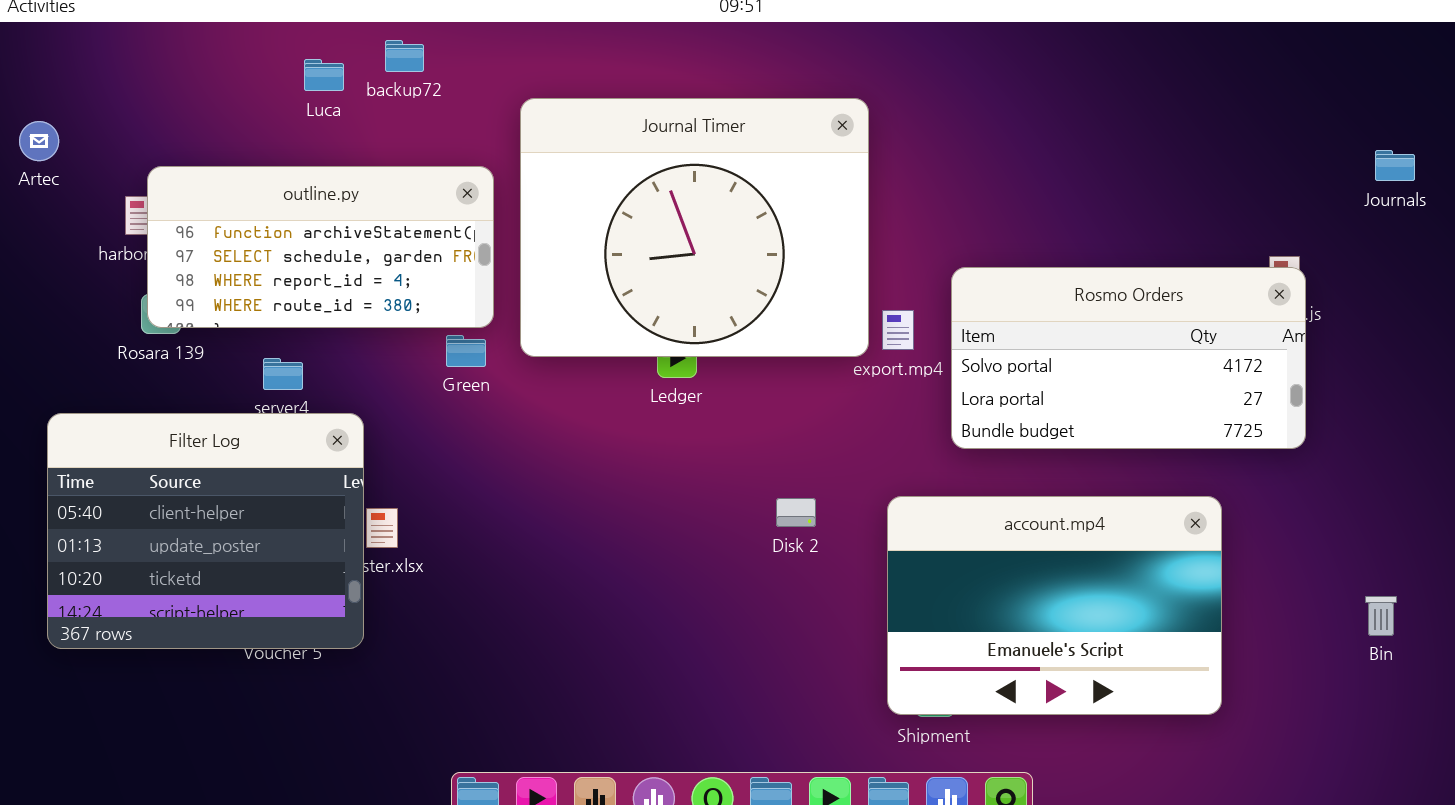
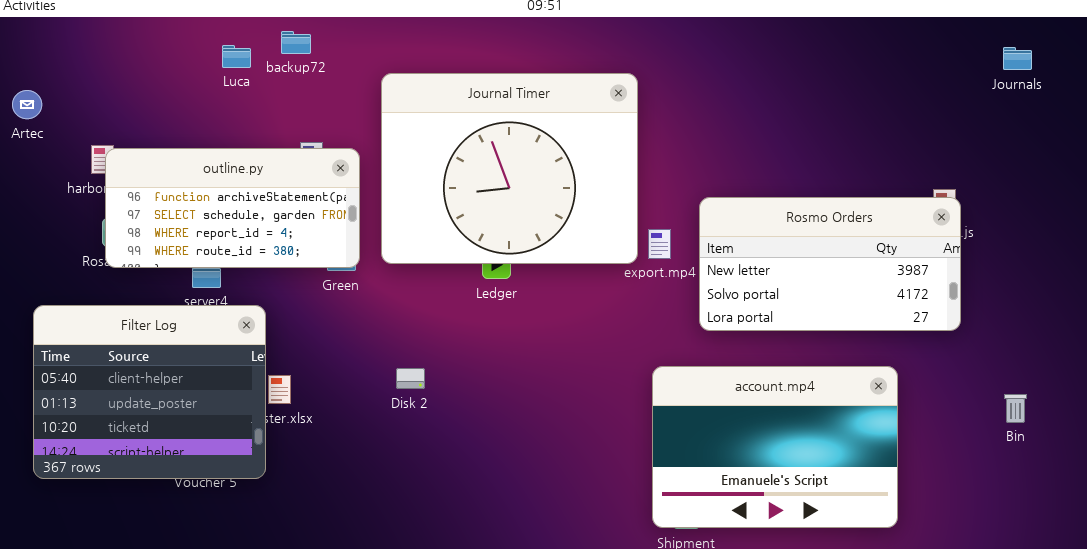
Journals: [1375,150,1415,181] -> [1003,47,1032,70], moved
outline.py: [147,166,494,328] -> [105,148,360,268], moved
Rosmo Orders: [951,267,1306,449] -> [699,197,961,331], scrolled up 1 row
Disk 2: [776,498,816,527] -> [396,368,425,389], moved
Bin: [1365,596,1397,636] -> [1004,394,1027,423], moved

